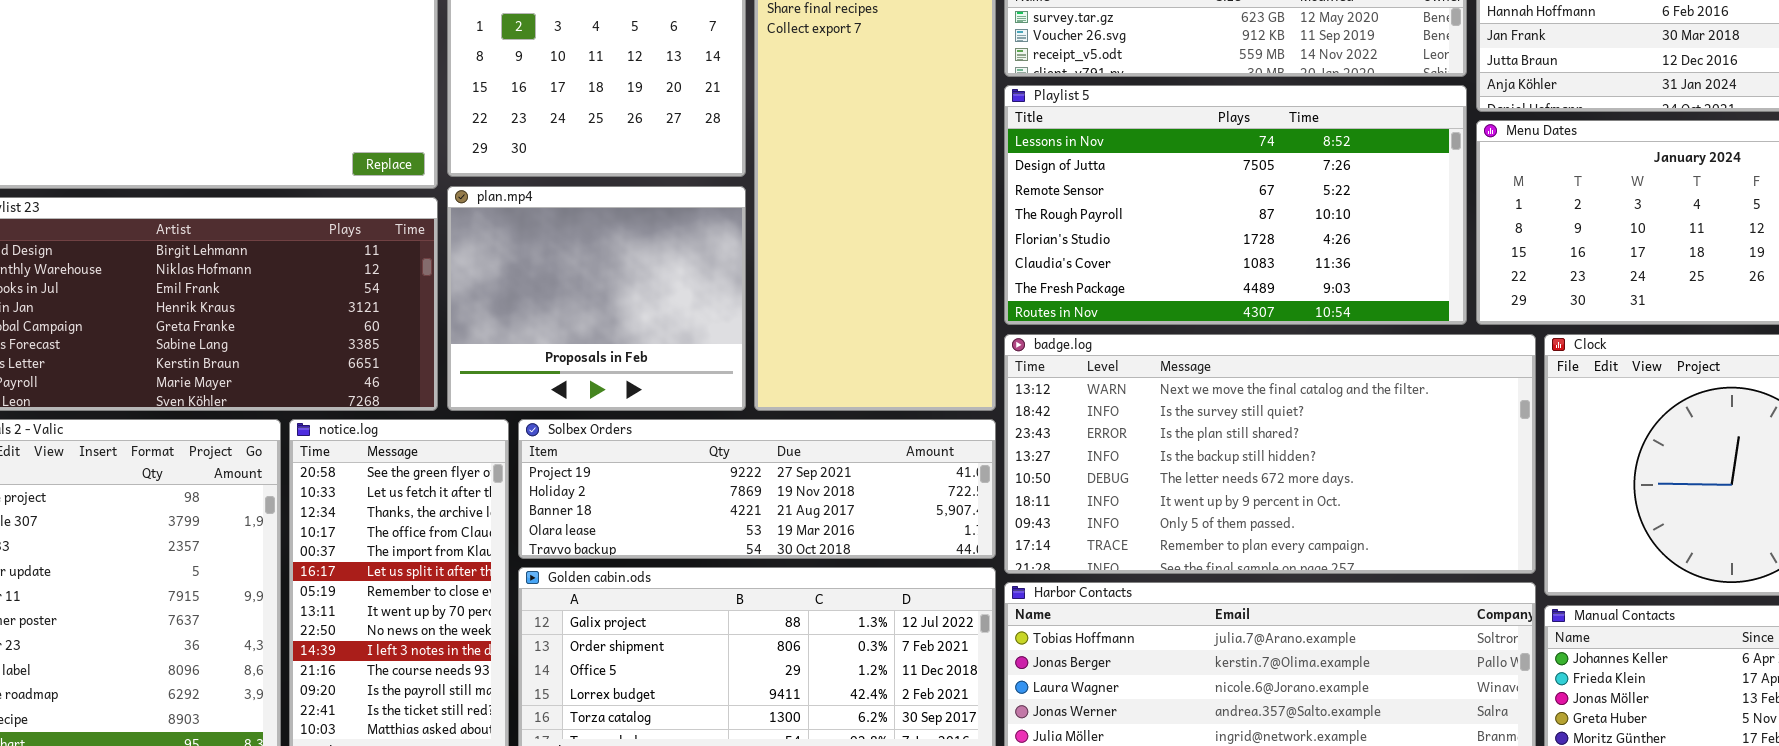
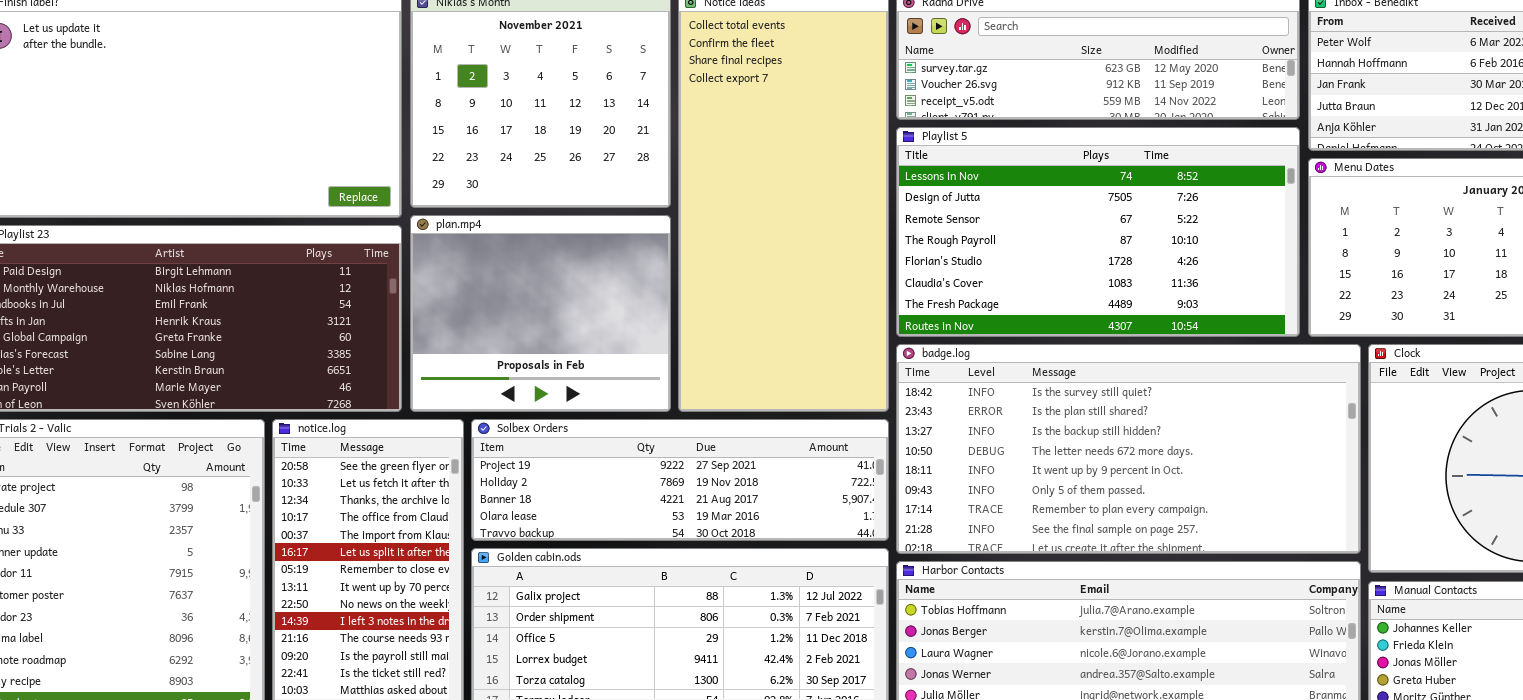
badge.log: [1004,334,1536,574] -> [896,344,1361,554], scrolled down 1 row

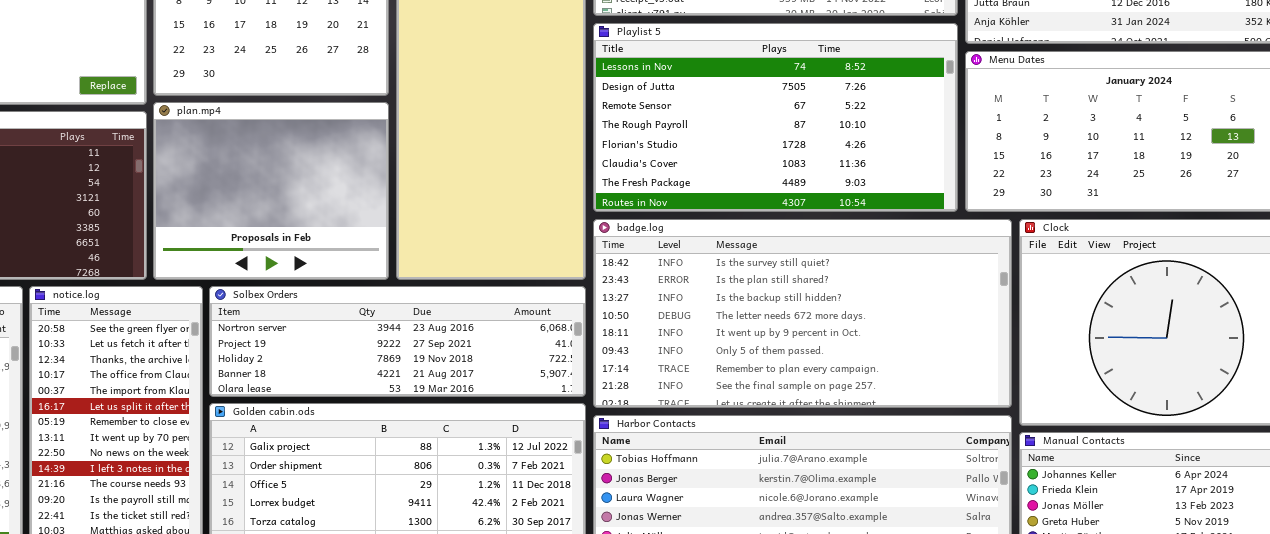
Solbex Orders: [471,419,889,541] -> [209,286,586,397], scrolled up 1 row

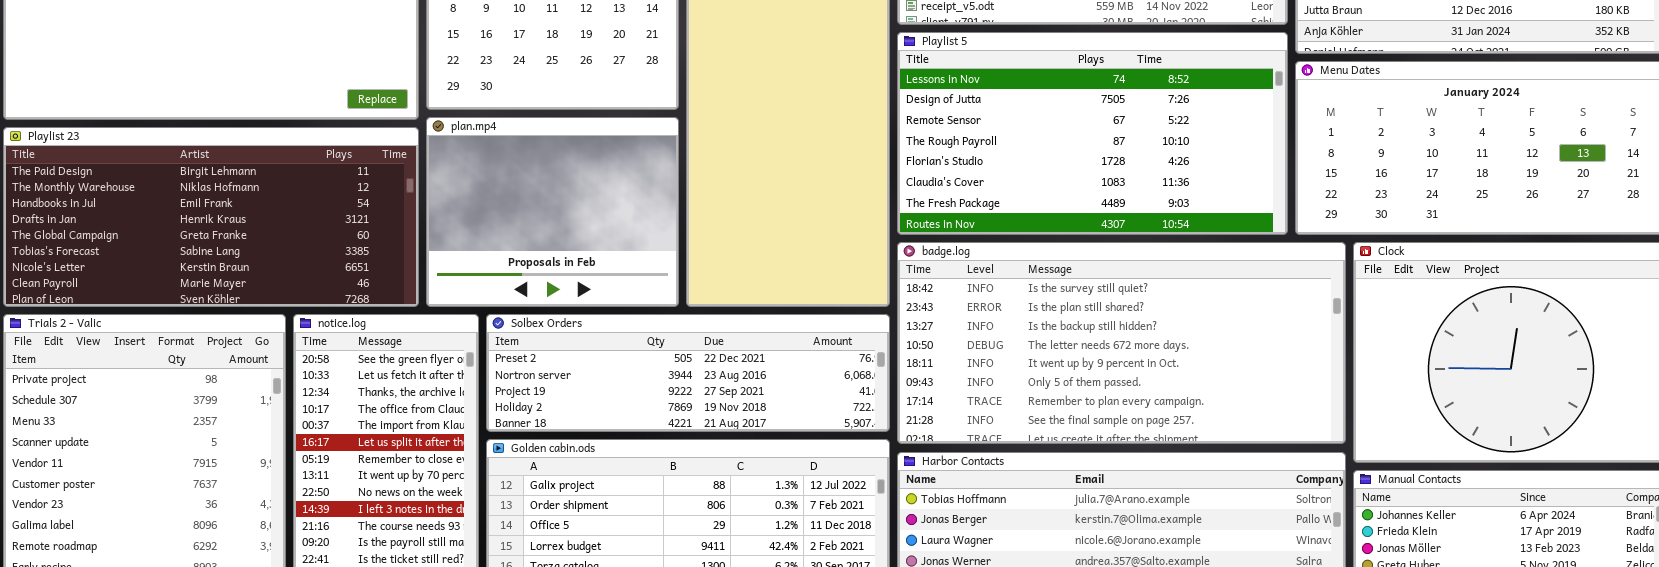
Solbex Orders: [209,286,586,397] -> [486,314,890,432], scrolled up 1 row

